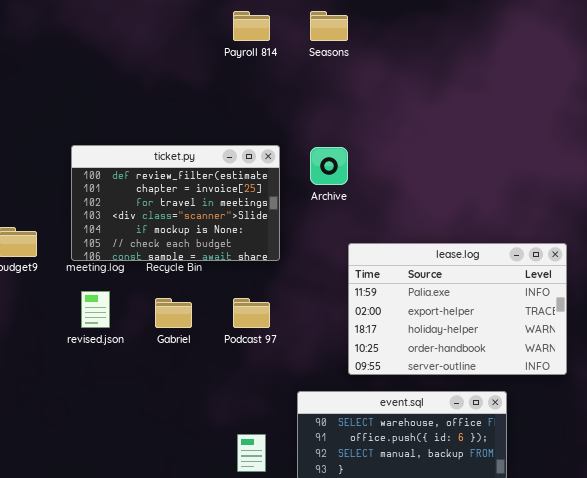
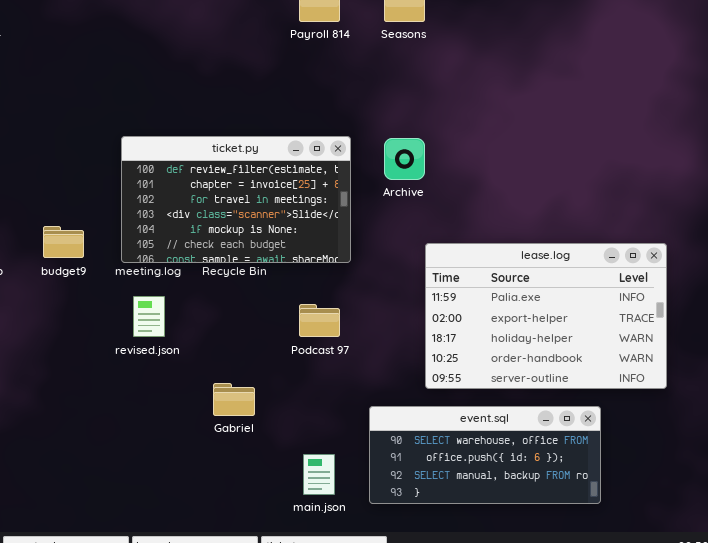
Gabriel: [155,298,192,328] -> [213,383,255,416], moved

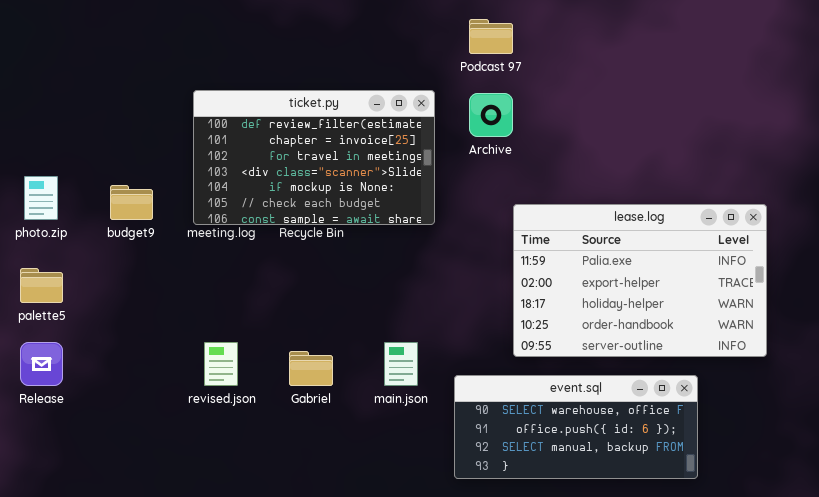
revised.json: [133,296,165,337] -> [204,342,238,386], moved
Podcast 97: [299,304,340,337] -> [469,19,513,54], moved
main.json: [303,454,335,495] -> [384,342,418,386], moved

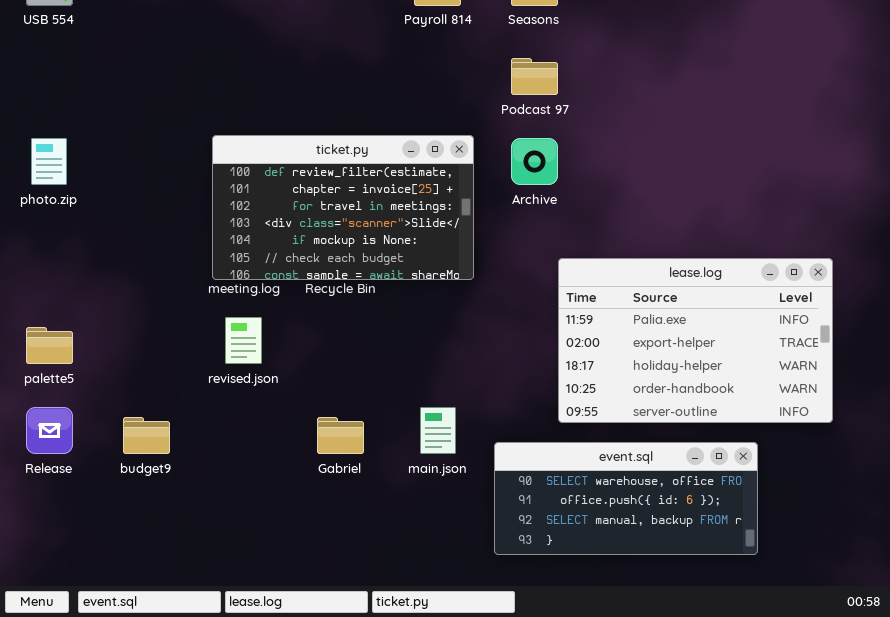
photo.zip: [24,176,58,220] -> [31,138,67,185], moved
budget9: [110,185,153,220] -> [123,417,170,454], moved
revised.json: [204,342,238,386] -> [225,317,262,364], moved

